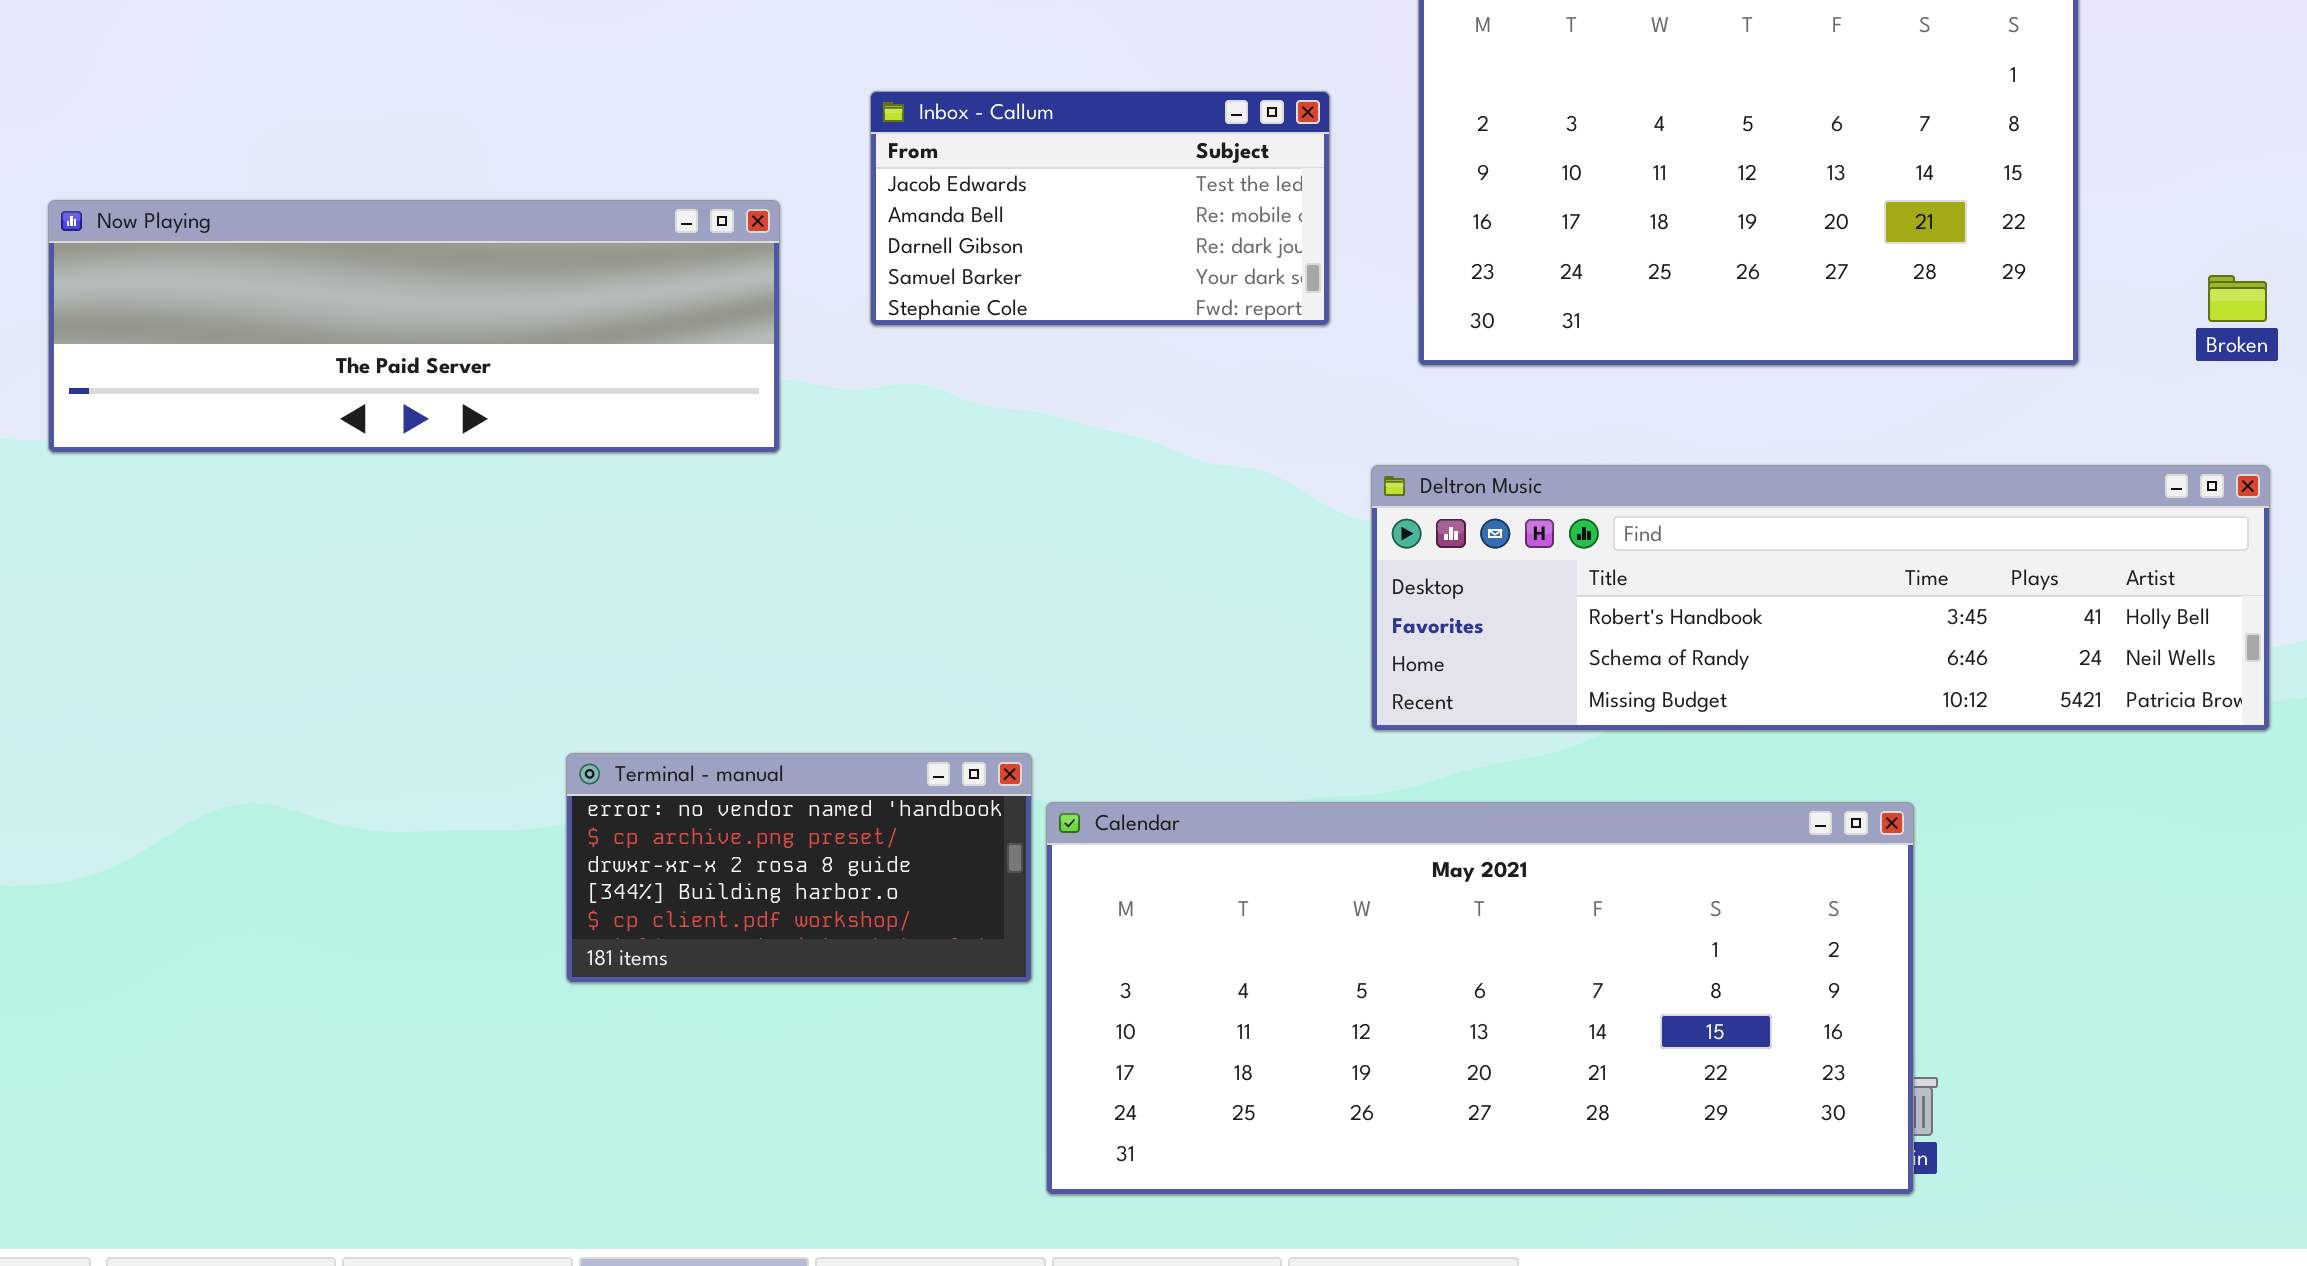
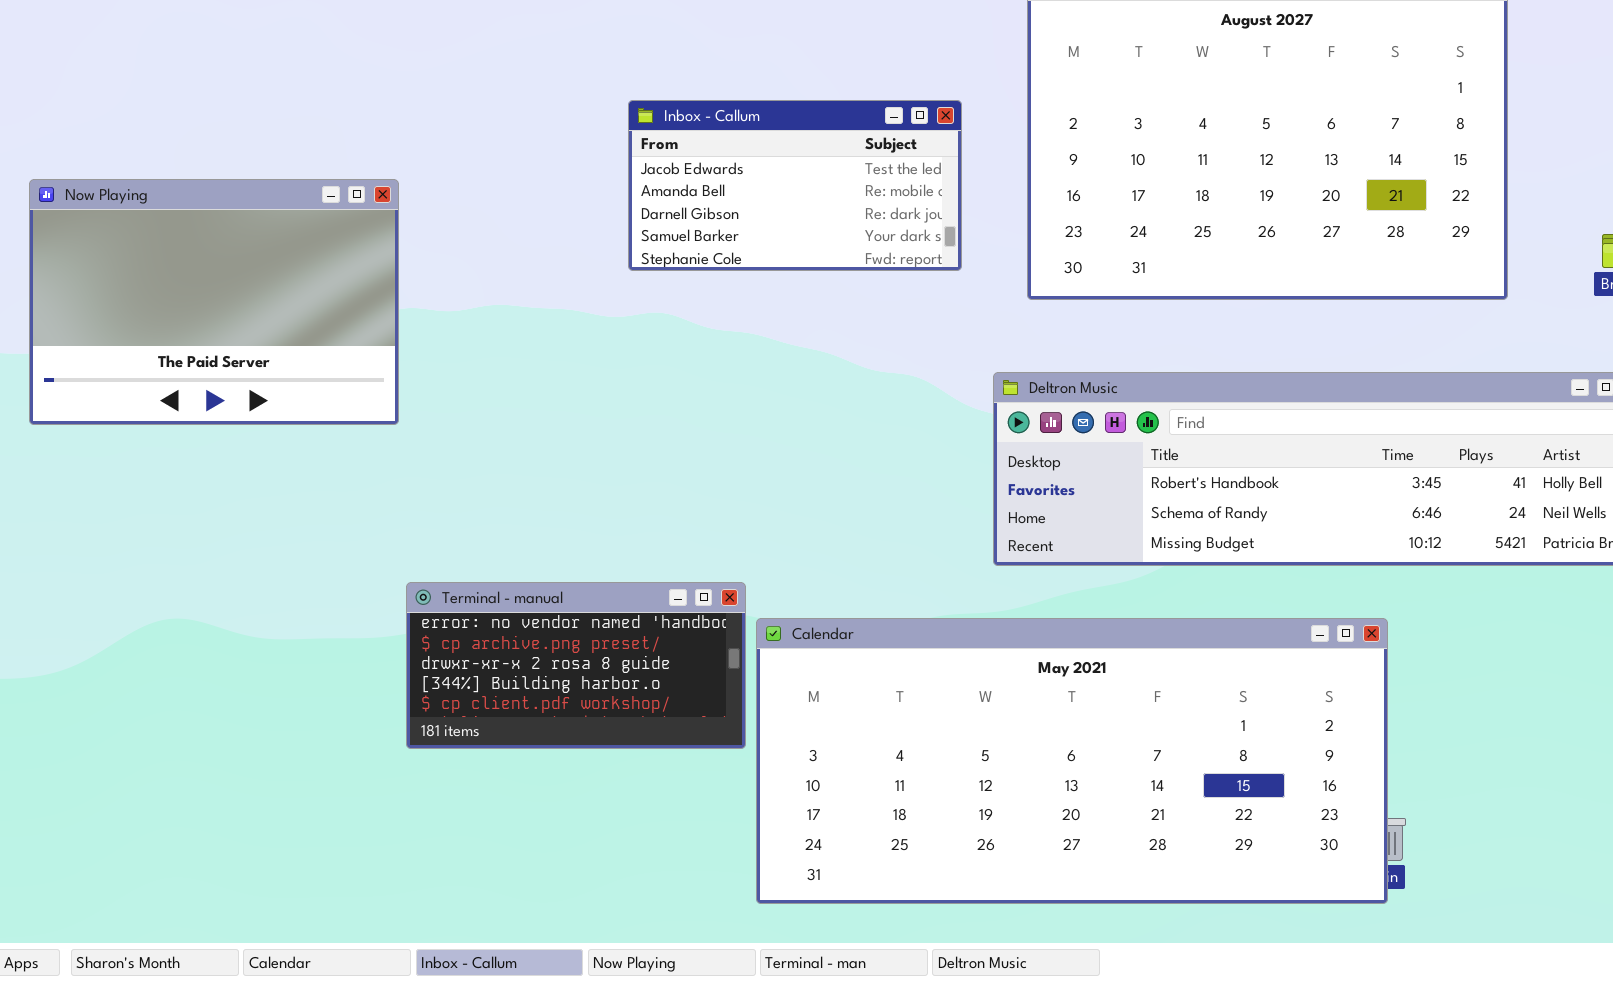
Now Playing: [48,200,780,453] -> [29,179,399,425], resized

